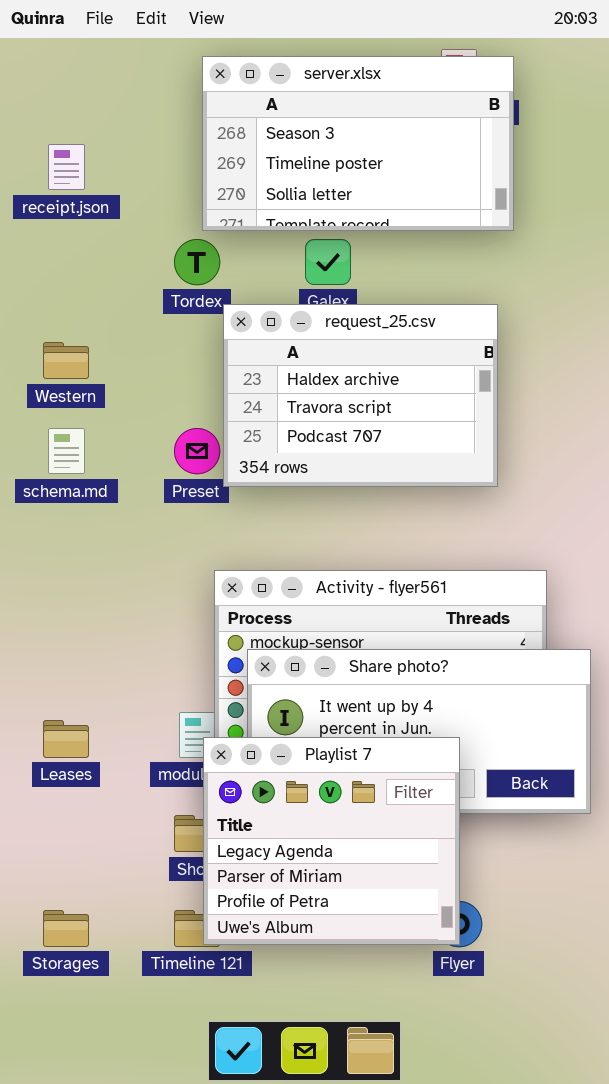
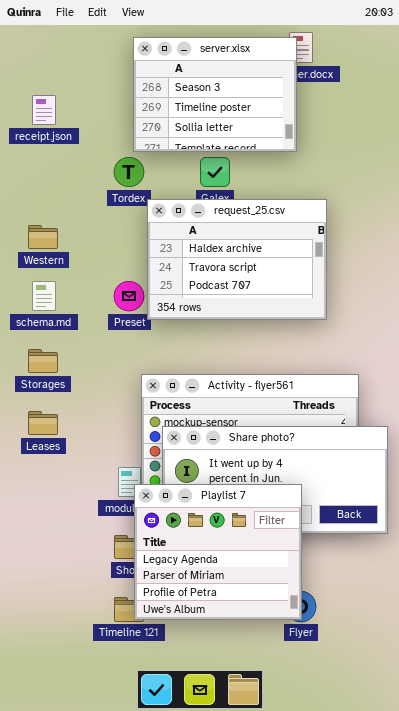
server.xlsx: [202,56,514,231] -> [133,37,297,152], resized
Leases: [43,720,89,758] -> [28,411,58,435], moved
Storages: [43,910,89,947] -> [28,349,58,373], moved

